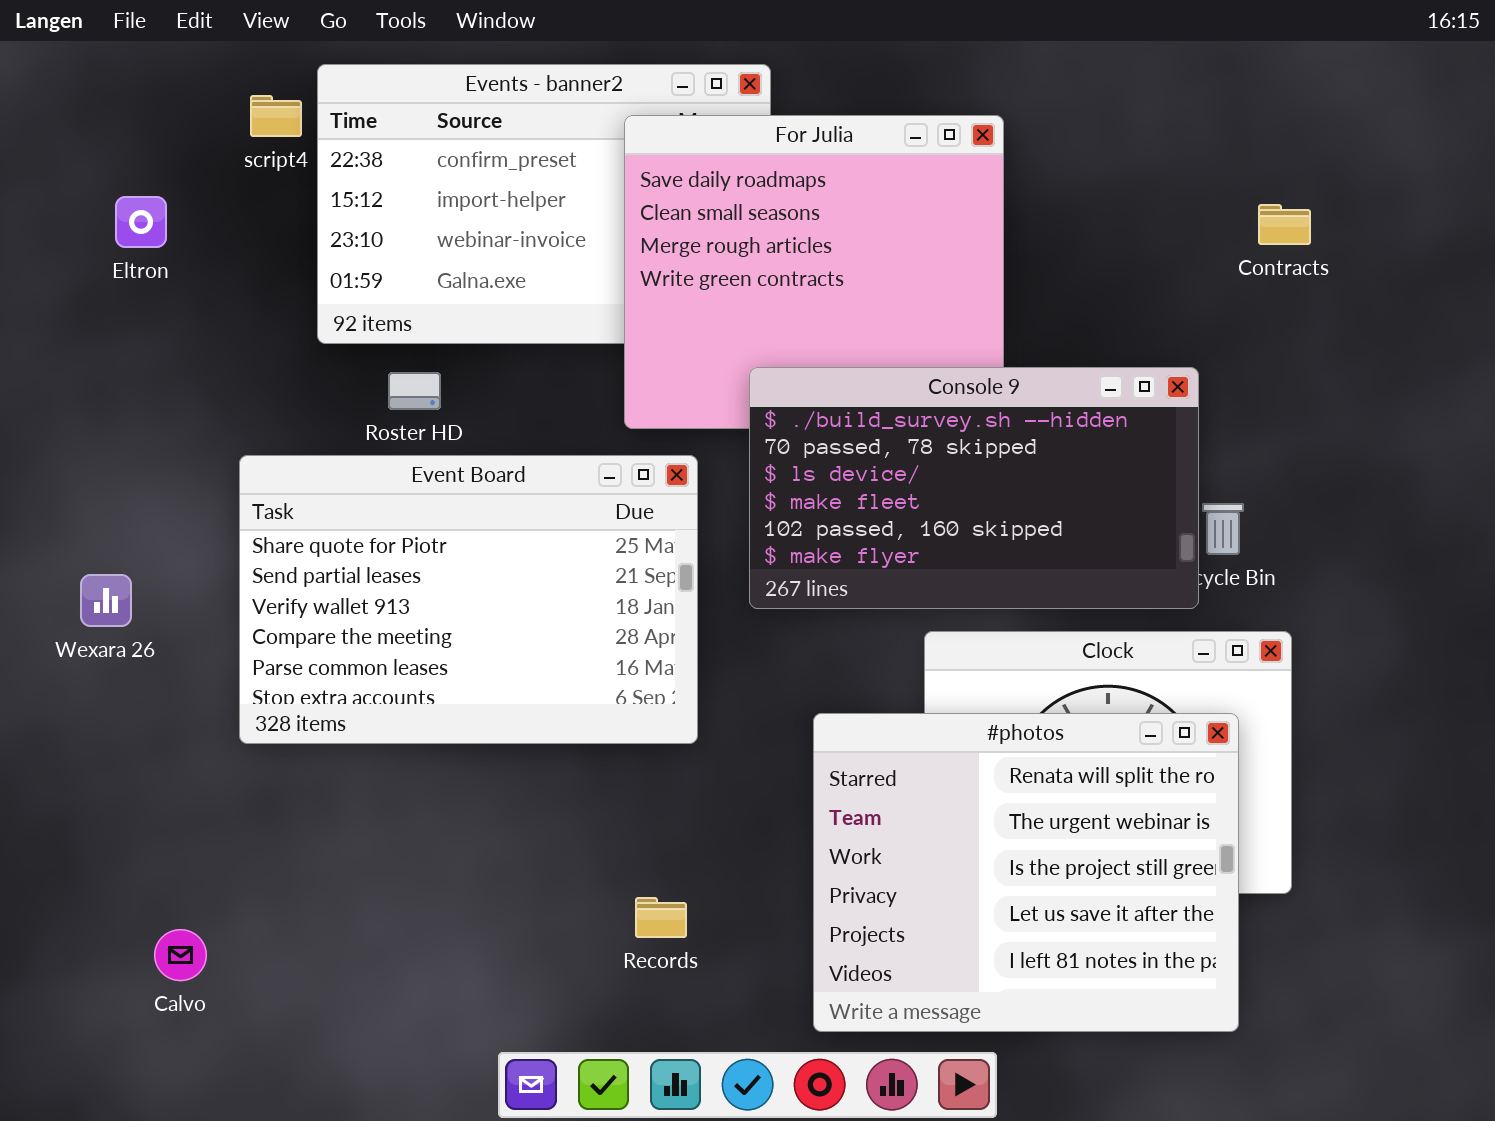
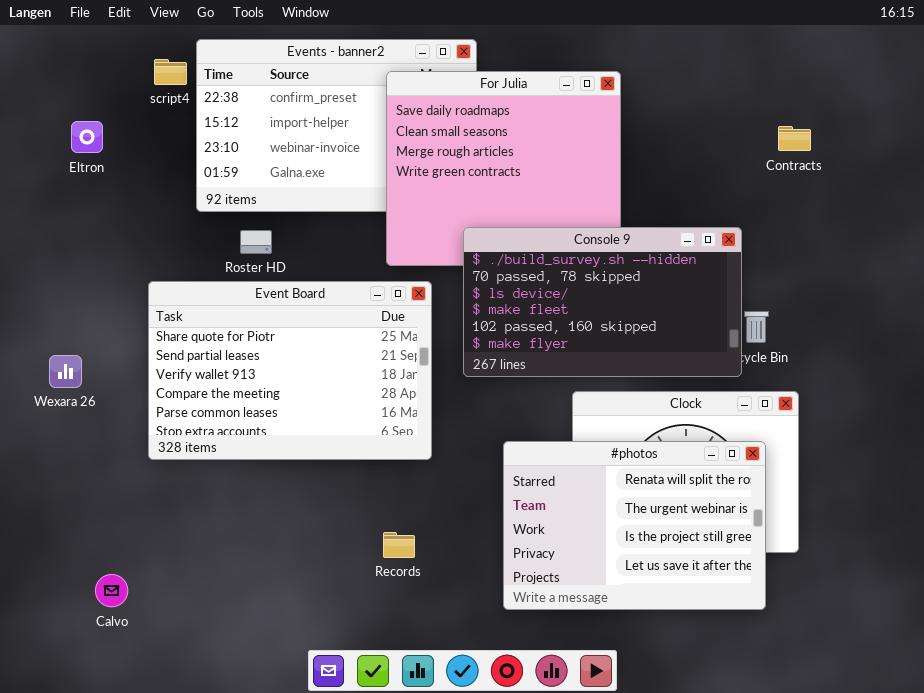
#photos: [813,713,1239,1032] -> [503,441,766,610], resized
Records: [635,897,687,938] -> [383,532,415,558], moved

